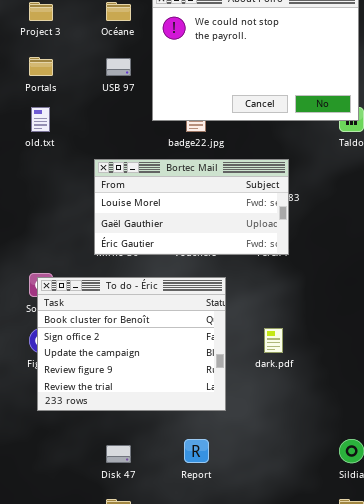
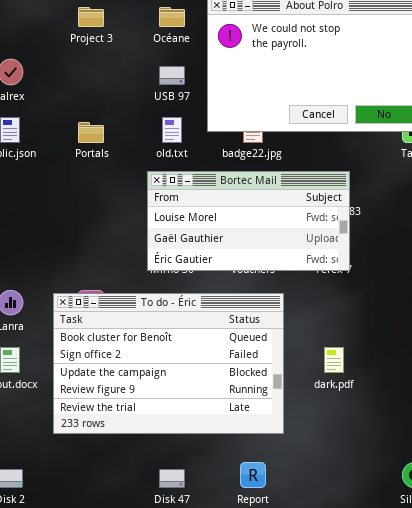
Portals: [29,57,53,76] -> [78,122,104,143], moved
old.txt: [31,107,50,132] -> [162,117,182,143], moved
To do - Éric: [37,277,226,411] -> [53,293,284,434], resized

